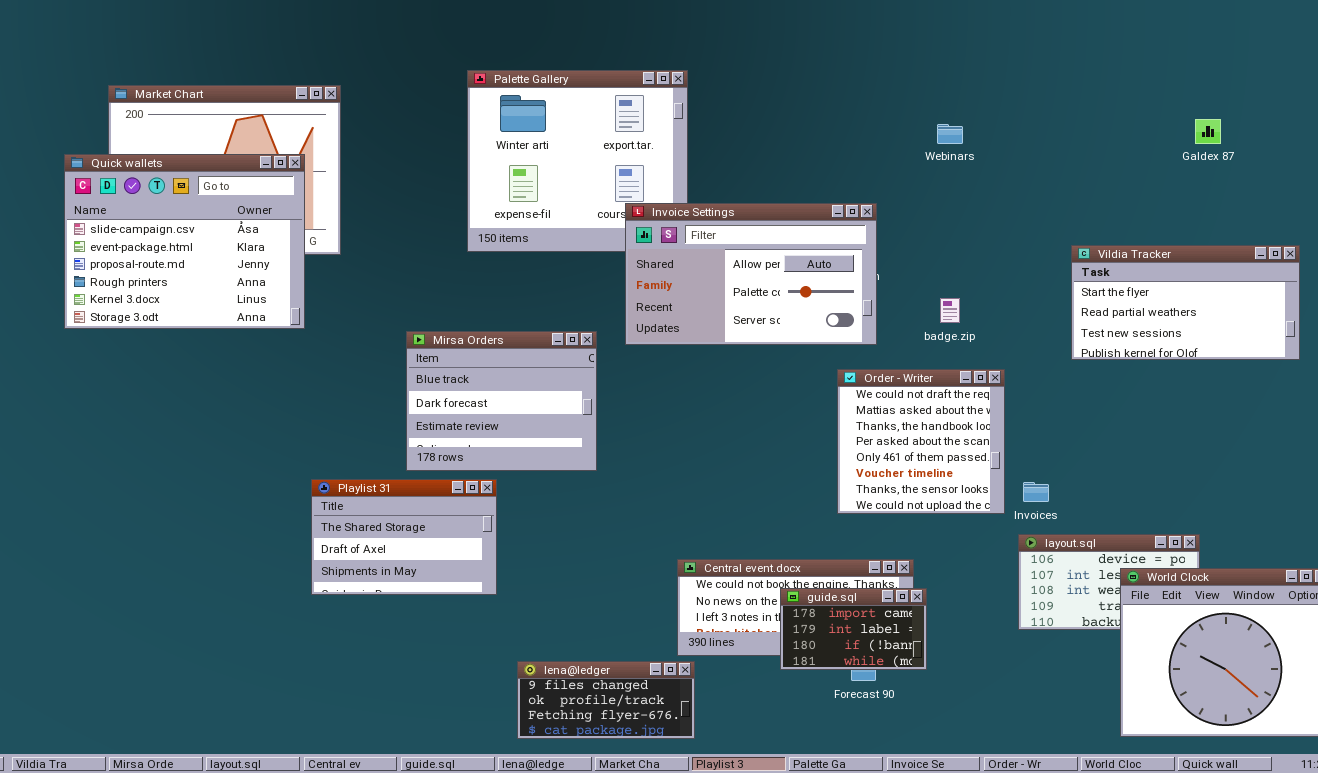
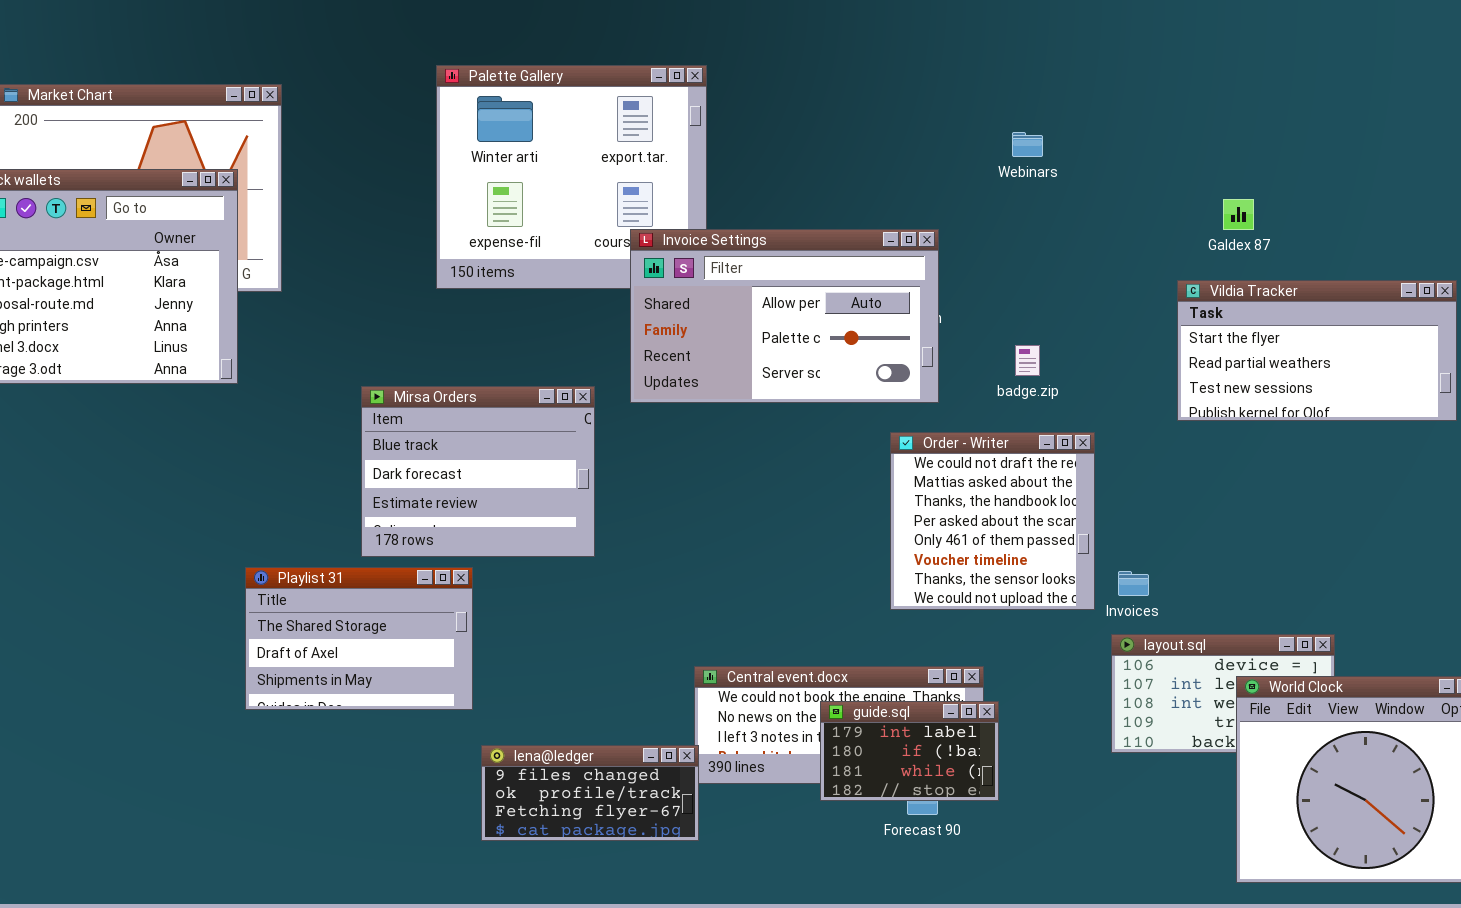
Galdex 87: [1195,119,1221,144] -> [1223,199,1254,230], moved
guide.sql: [780,588,927,670] -> [820,701,999,801], scrolled down 1 row
lena@ledger: [517,661,695,739] -> [481,745,699,841], moved

